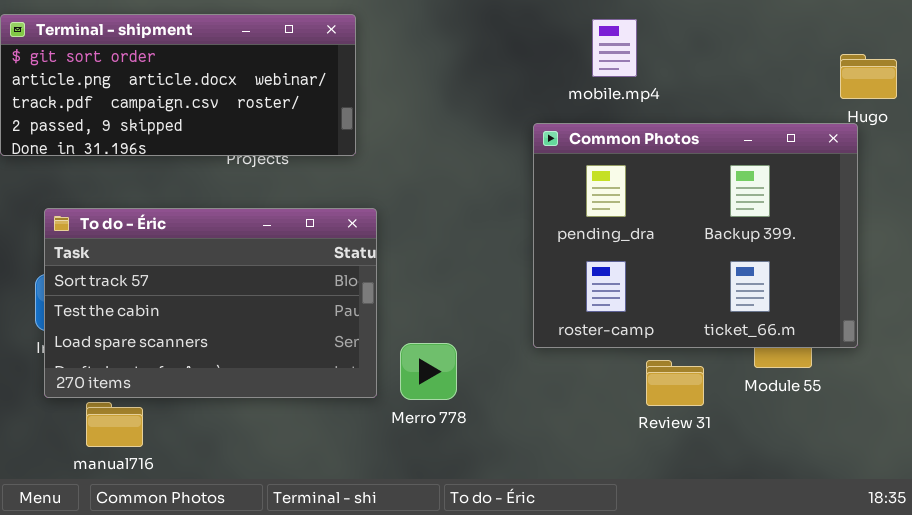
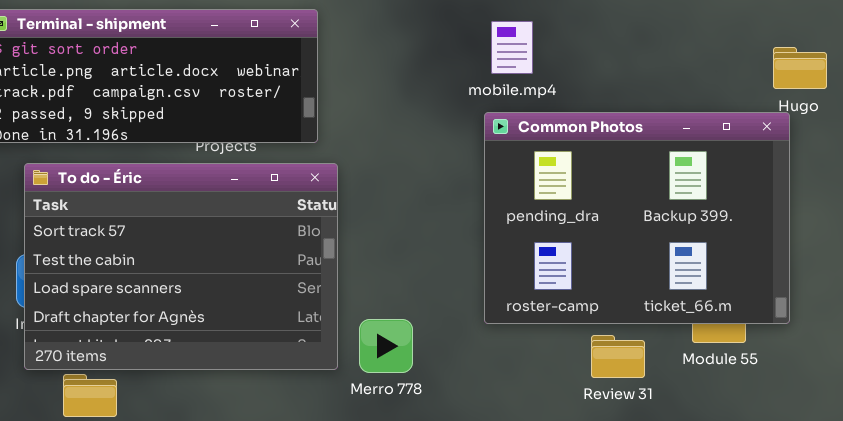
mobile.mp4: [592,19,637,77] -> [491,21,533,74], moved
To do - Éric: [44,208,377,398] -> [24,163,338,370], resized

